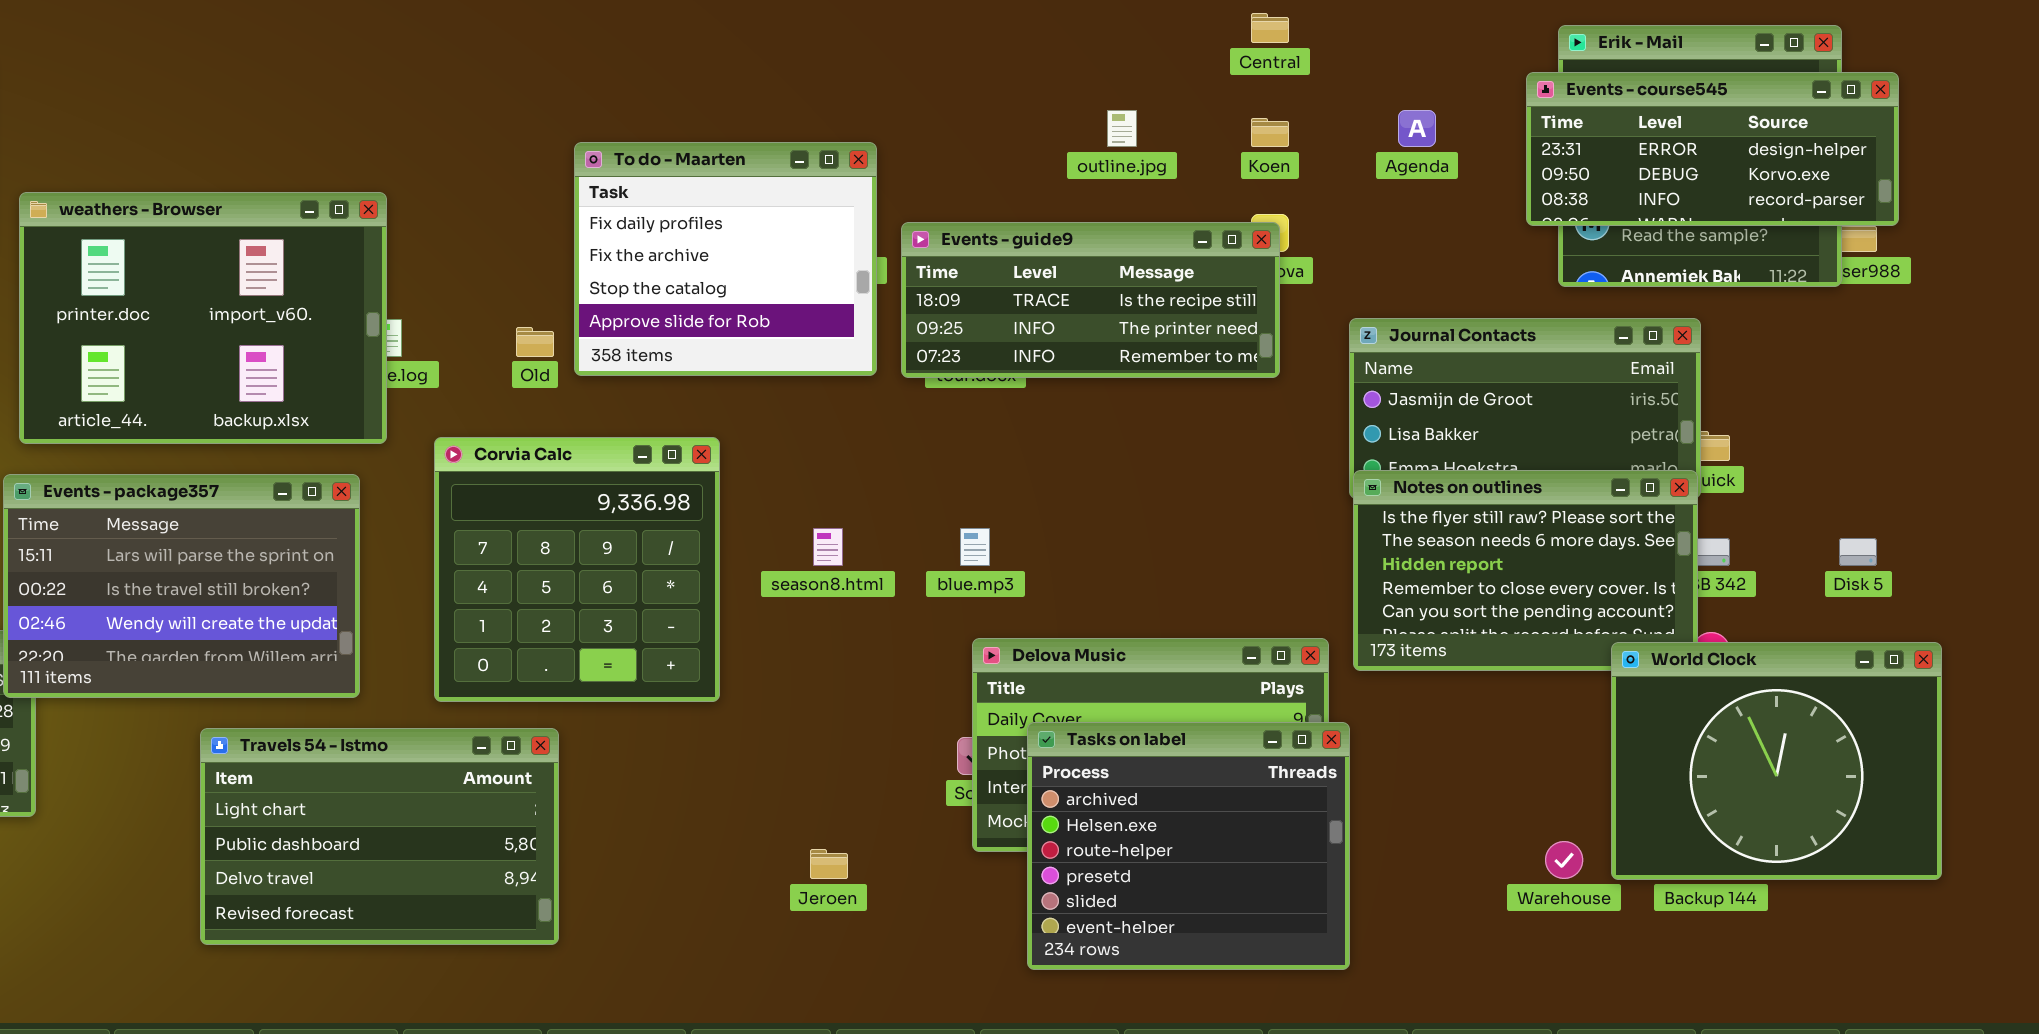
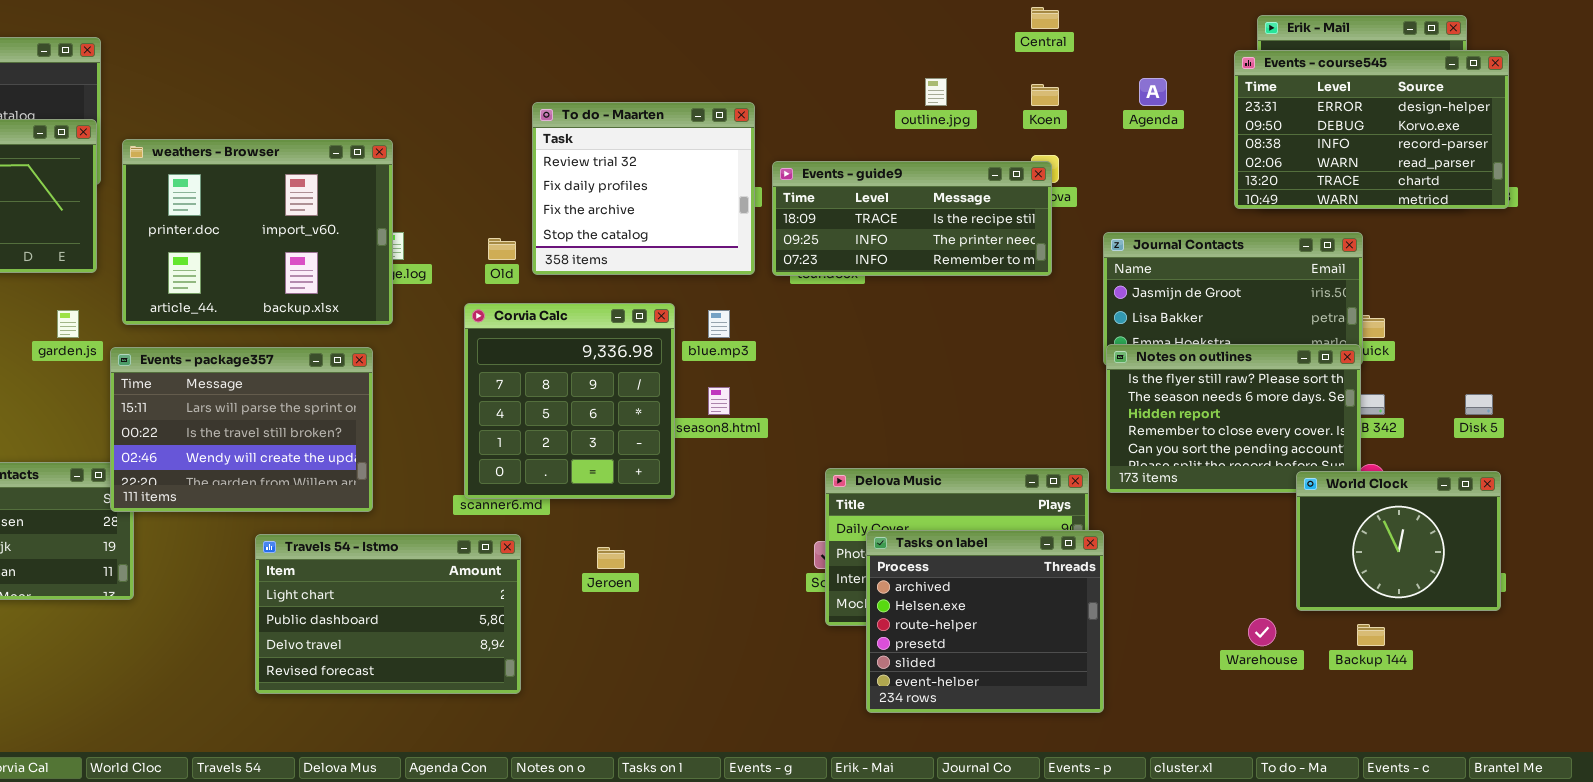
Events - course545: [1526,72,1899,226] -> [1234,50,1509,209], resized
To do - Maarten: [574,142,877,376] -> [532,102,755,275], scrolled up 1 row
Corvia Calc: [434,437,720,702] -> [464,303,675,499], moved
blue.mp3: [960,528,990,566] -> [708,310,730,338], moved
World Clock: [1611,642,1942,880] -> [1296,471,1501,611], resized
Jeroen: [810,849,848,879] -> [597,547,625,569], moved

